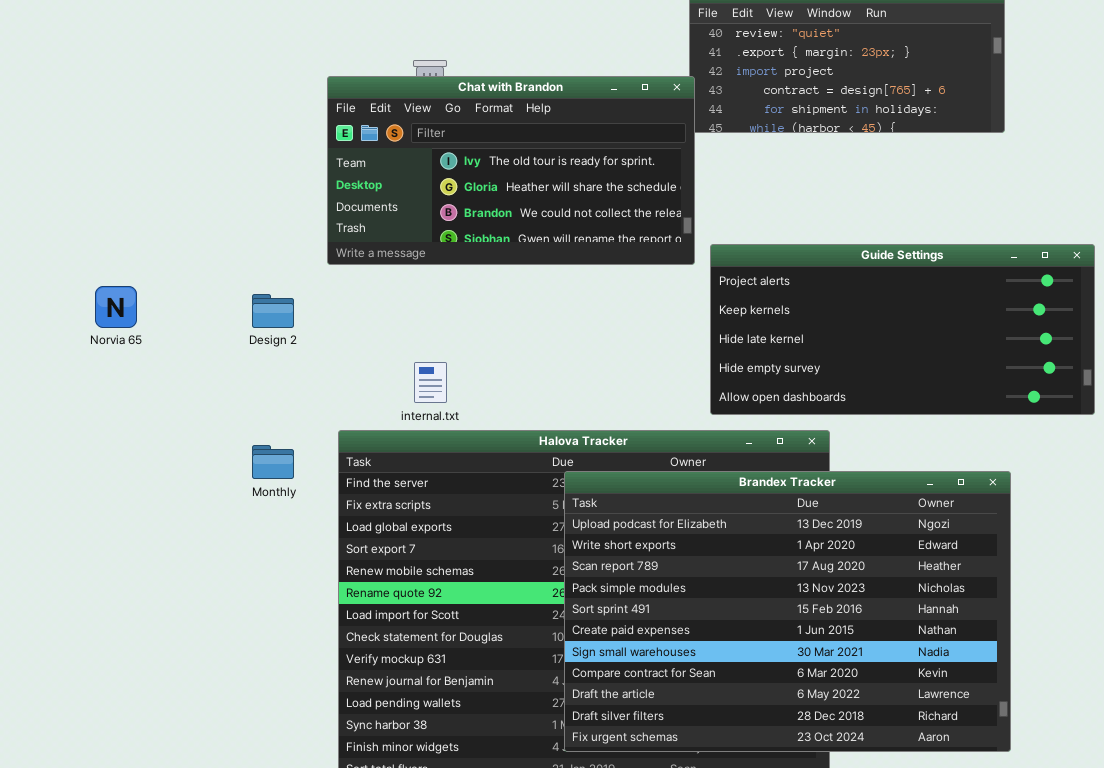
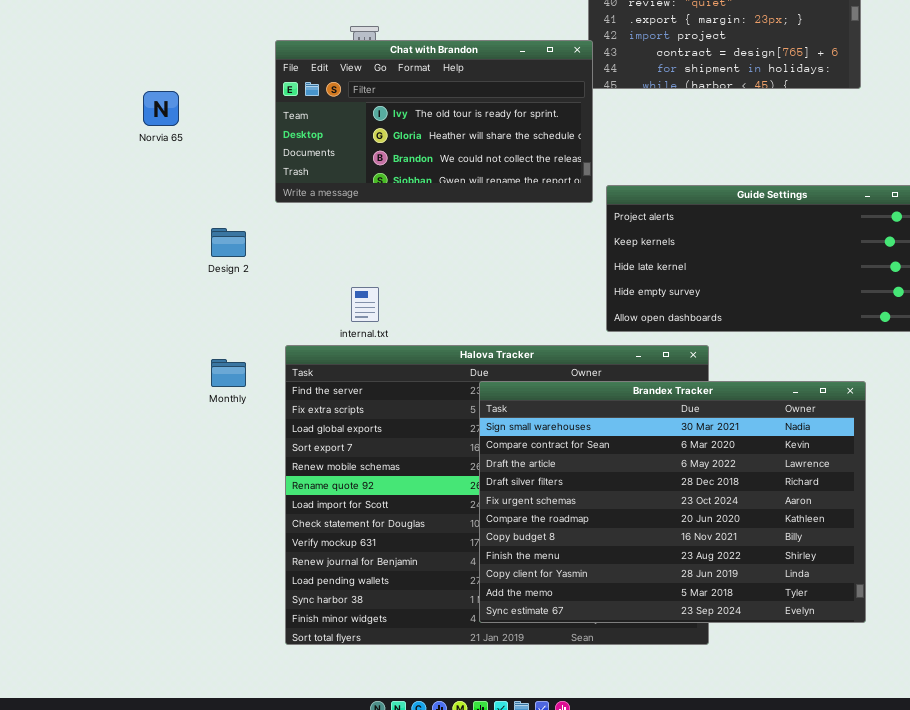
Norvia 65: [95,286,137,328] -> [143,91,179,126], moved
Brandex Tracker: [564,471,1011,752] -> [479,381,866,623], scrolled down 6 rows

